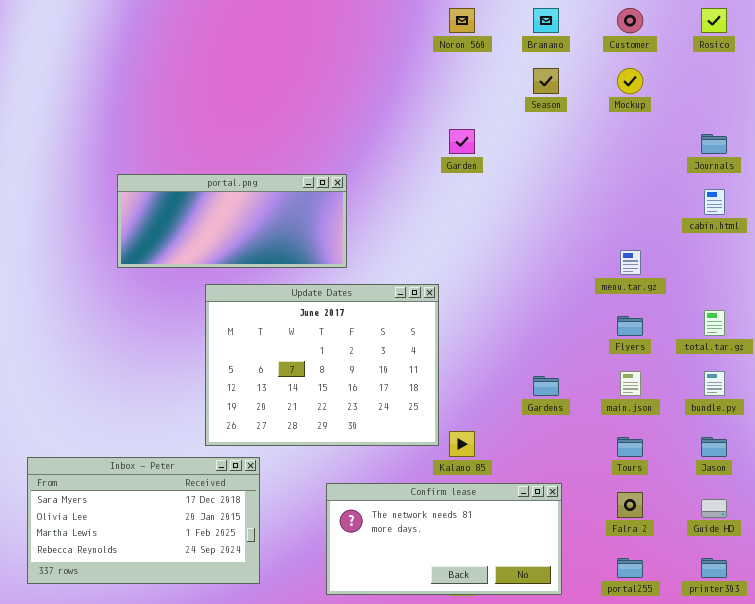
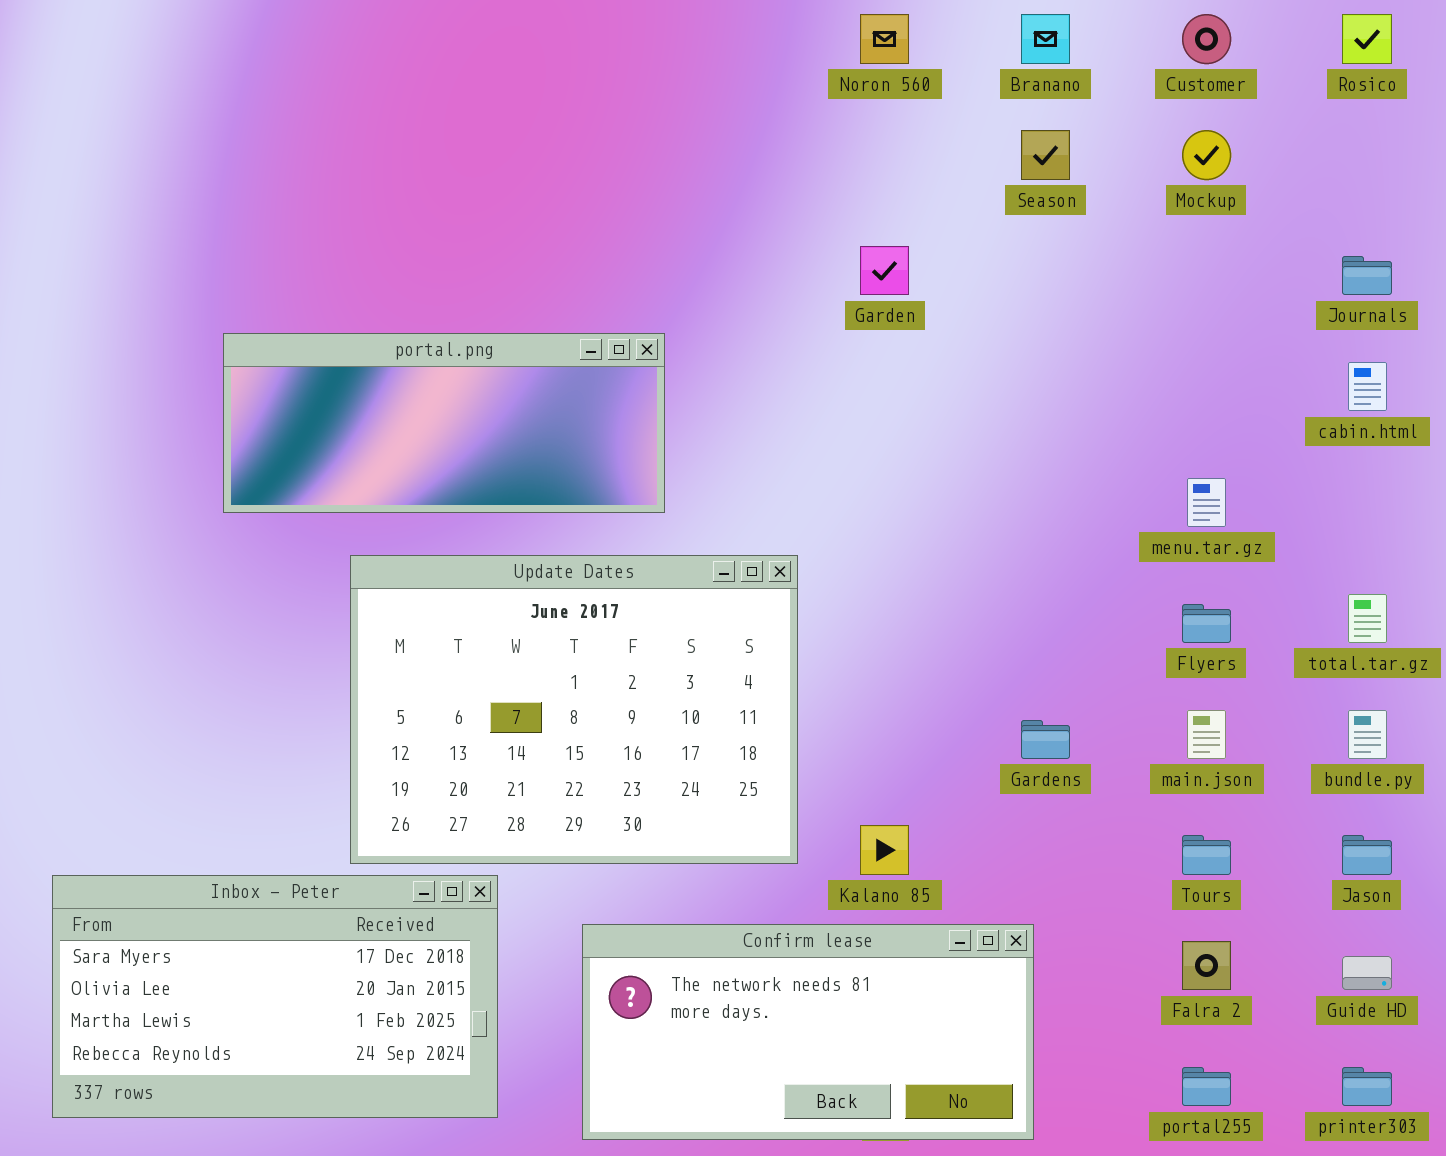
Update Dates: [205,284,439,446] -> [350,555,798,864], moved
Confirm lease: [326,483,562,595] -> [582,924,1034,1140], moved

